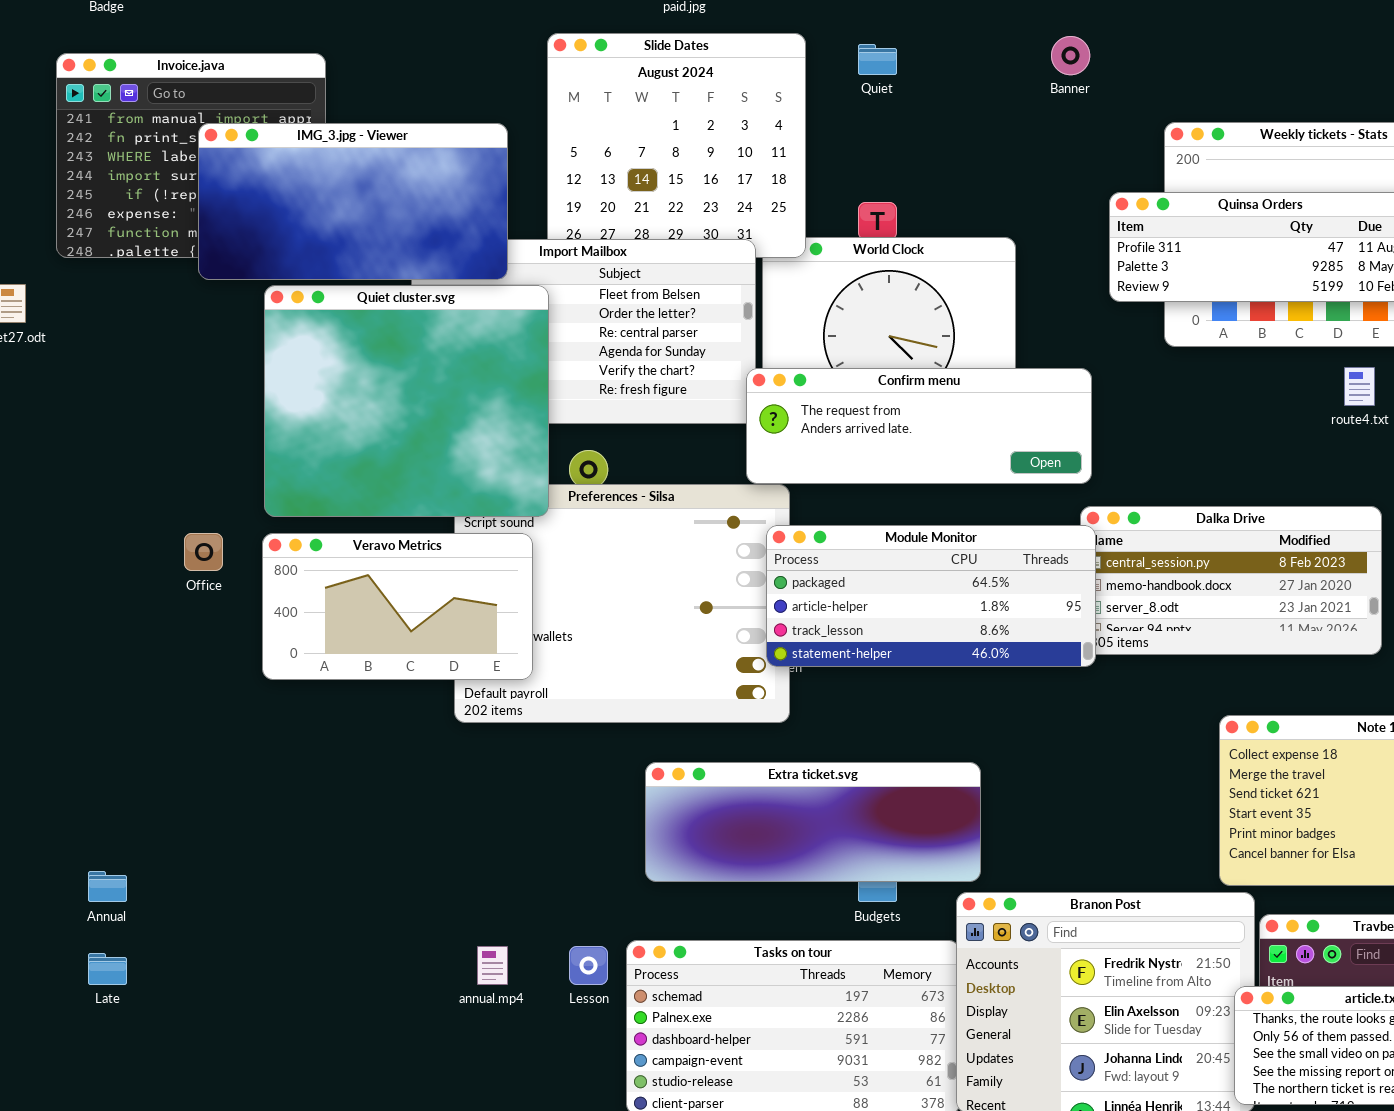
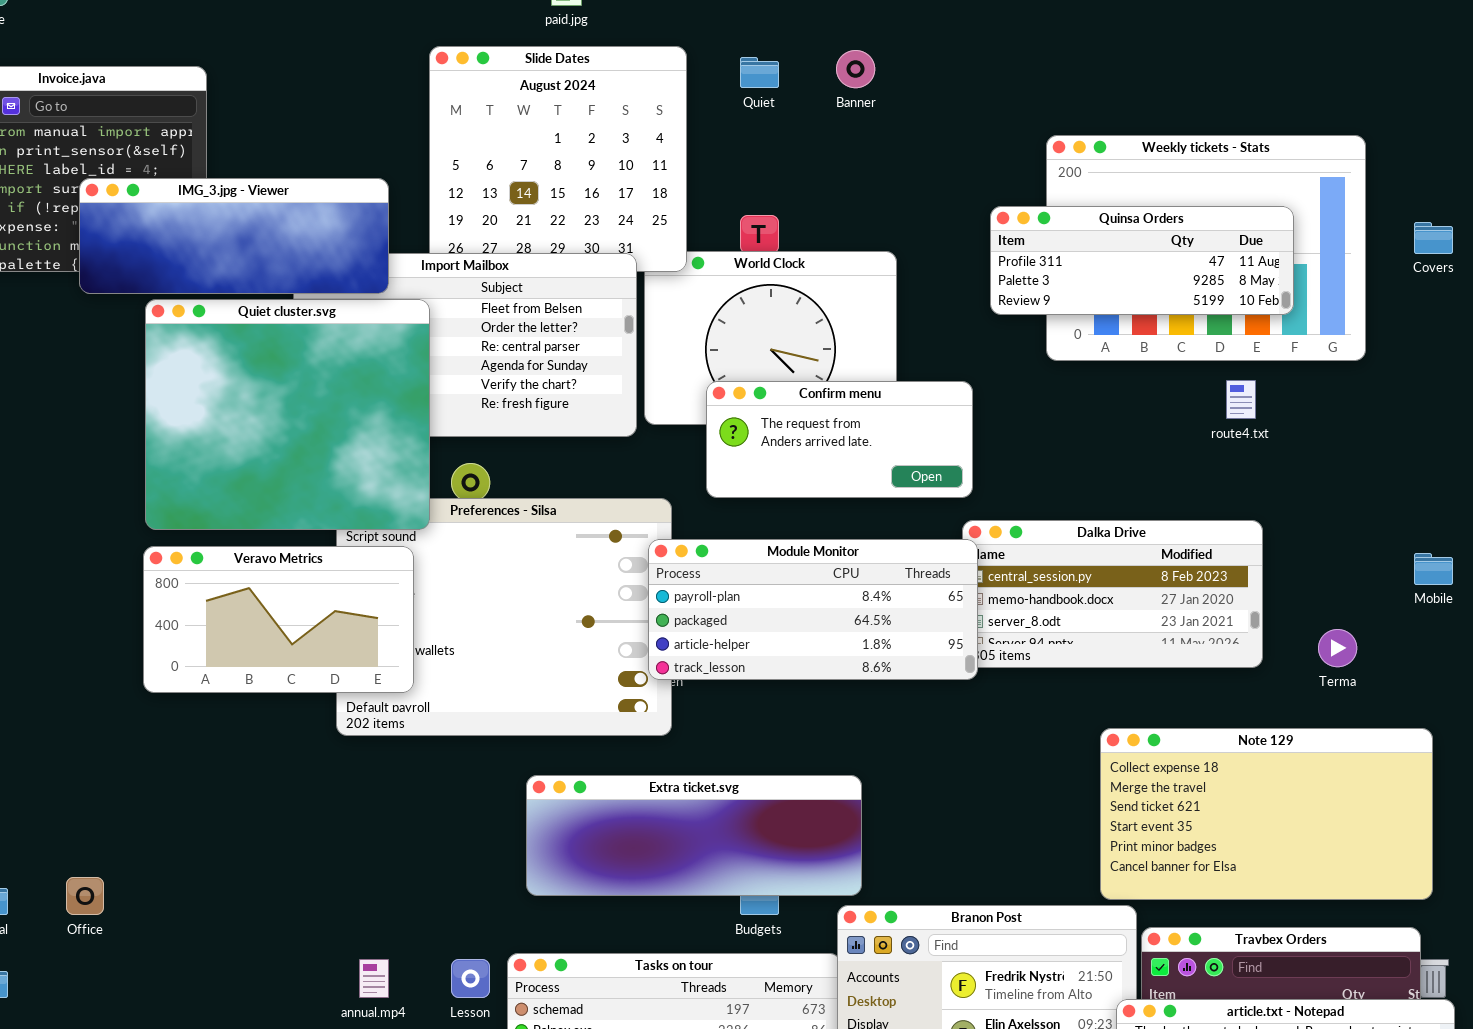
Banner: [1051,36,1090,75] -> [836,50,875,88], moved
IMG_3.jpg - Viewer: [198,123,508,280] -> [79,178,389,294], resized
Confirm menu: [746,368,1092,484] -> [706,381,973,498], resized
Module Monitor: [766,525,1096,667] -> [648,539,978,680], scrolled up 1 row
Office: [184,533,223,571] -> [66,877,104,915], moved

